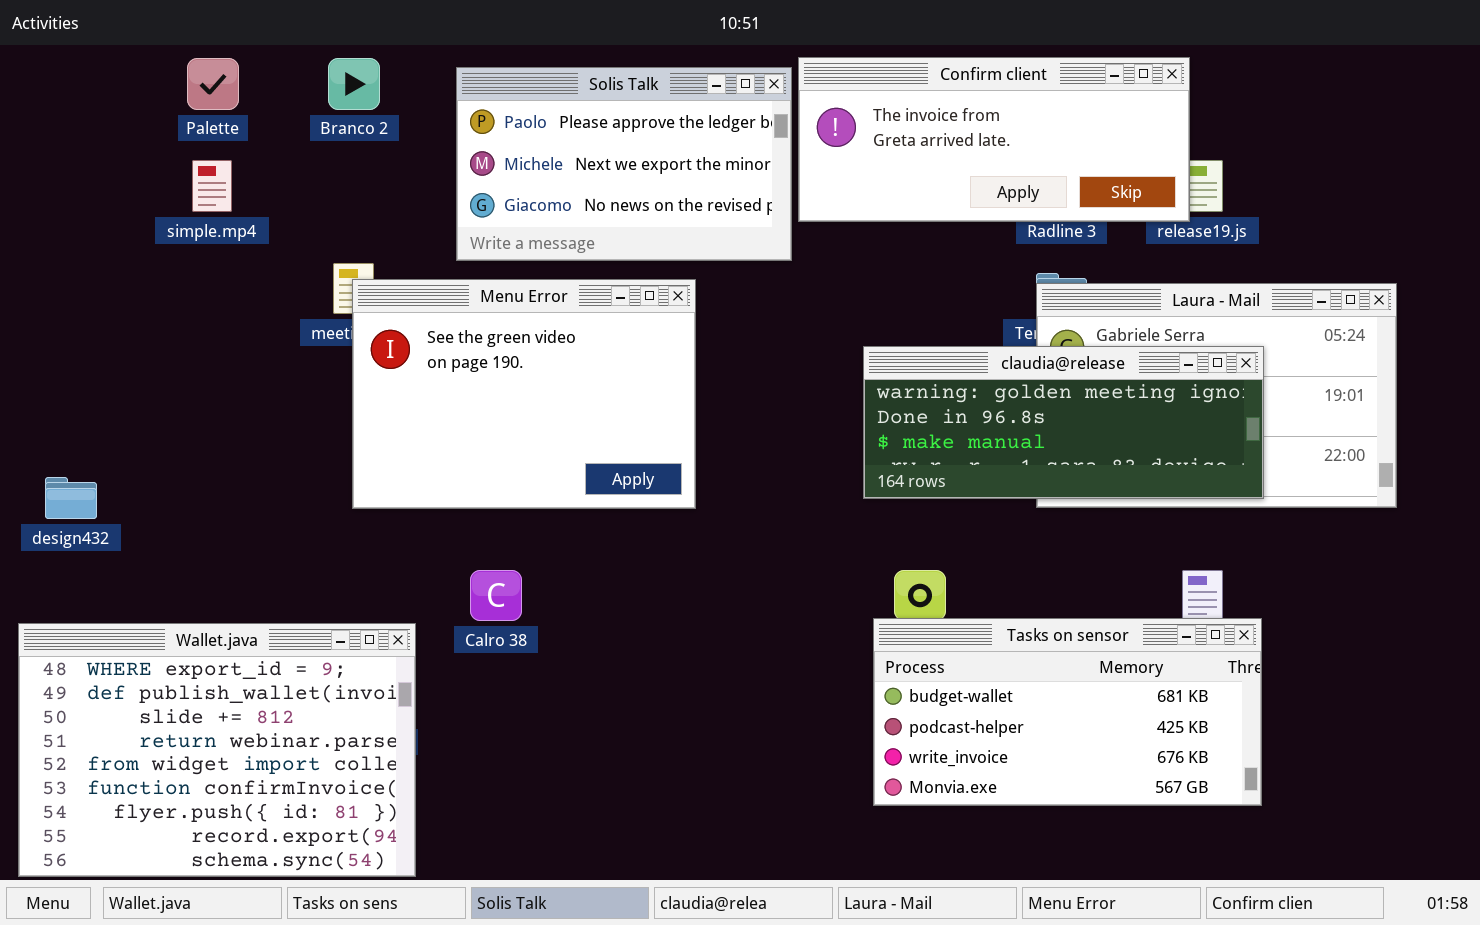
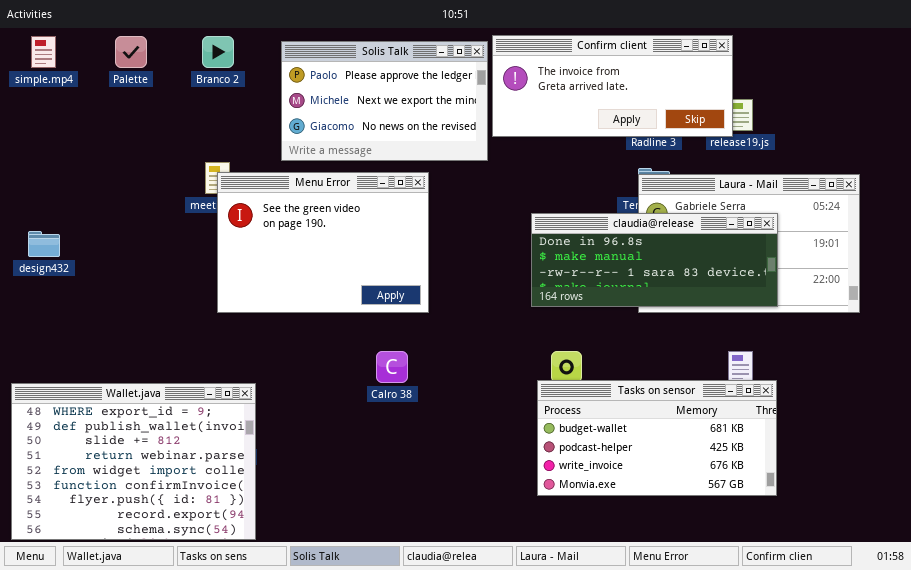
simple.mp4: [192,160,232,212] -> [31,36,56,68], moved
claudia@release: [863,346,1264,499] -> [531,213,778,307], scrolled down 1 row
design432: [45,477,97,519] -> [28,231,60,257], moved
Calro 38: [470,570,522,621] -> [376,351,408,383], moved

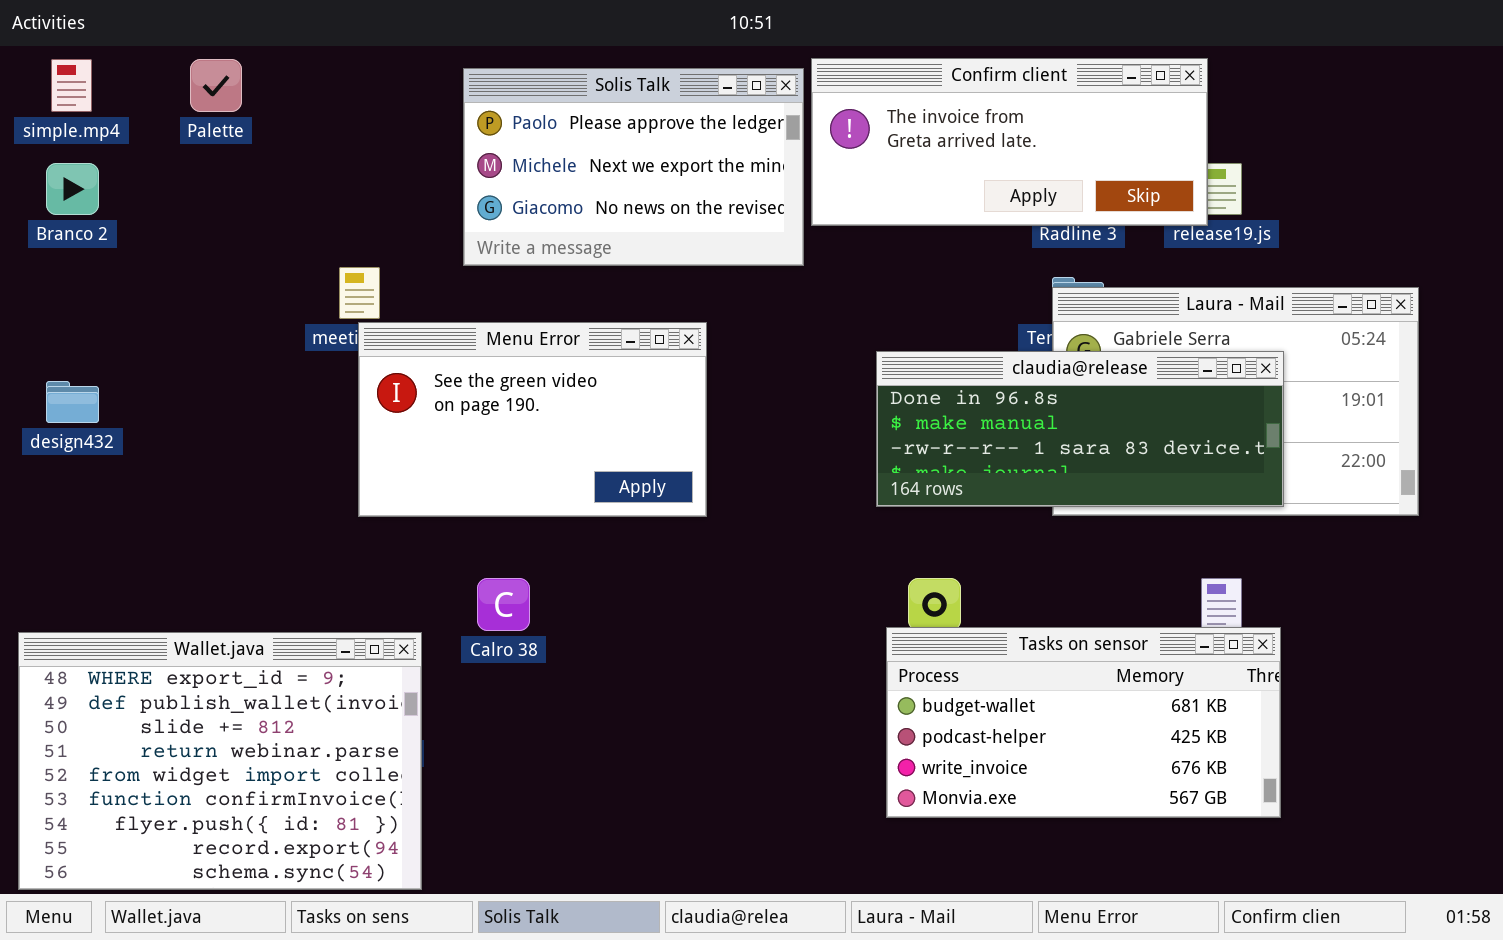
Branco 2: [202,36,234,68] -> [46,163,99,215], moved
Menu Error: [217,172,429,313] -> [358,322,707,517], resized
Calro 38: [376,351,408,383] -> [477,578,530,631], moved

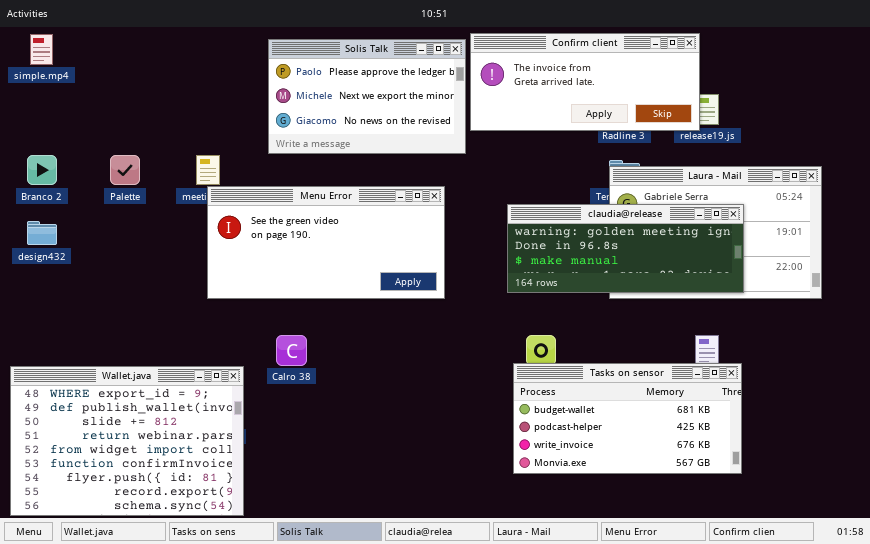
Palette: [190,59,242,112] -> [110,155,140,185], moved
Branco 2: [46,163,99,215] -> [27,155,57,185], moved
Menu Error: [358,322,707,517] -> [207,186,445,299], resized
claudia@release: [876,351,1284,507] -> [507,204,744,293], scrolled up 1 row

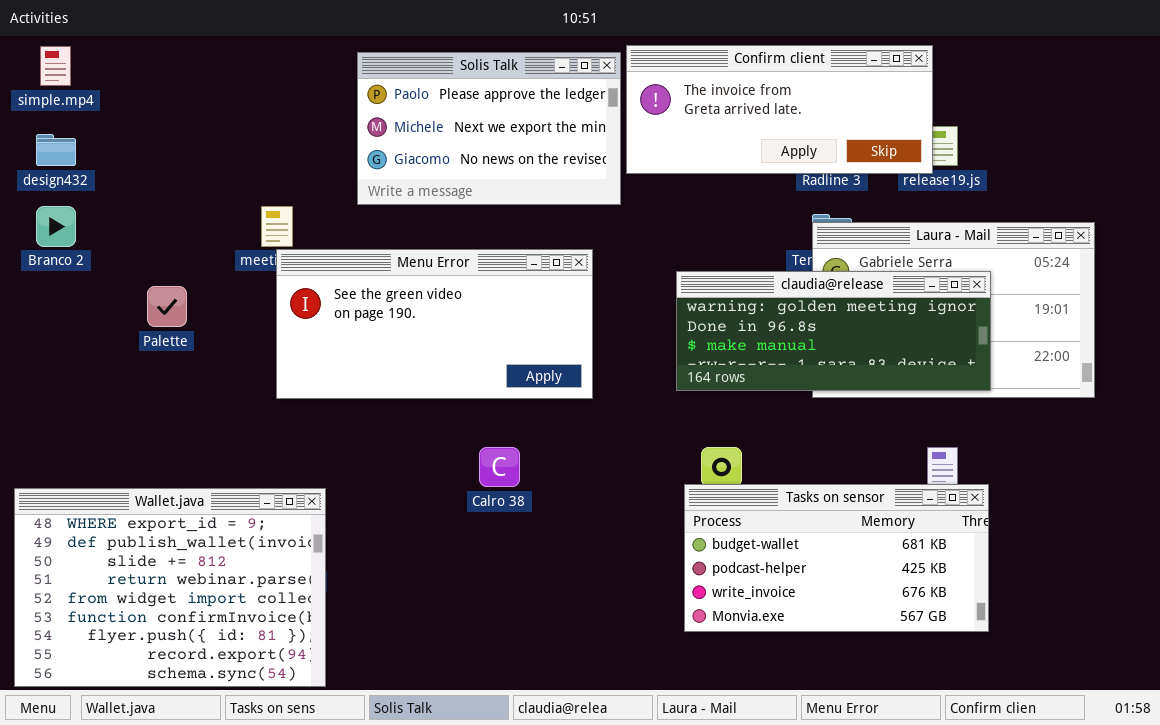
Palette: [110,155,140,185] -> [147,286,187,327], moved
design432: [27,221,57,245] -> [36,134,76,166], moved
Calro 38: [276,335,307,366] -> [479,447,520,487], moved

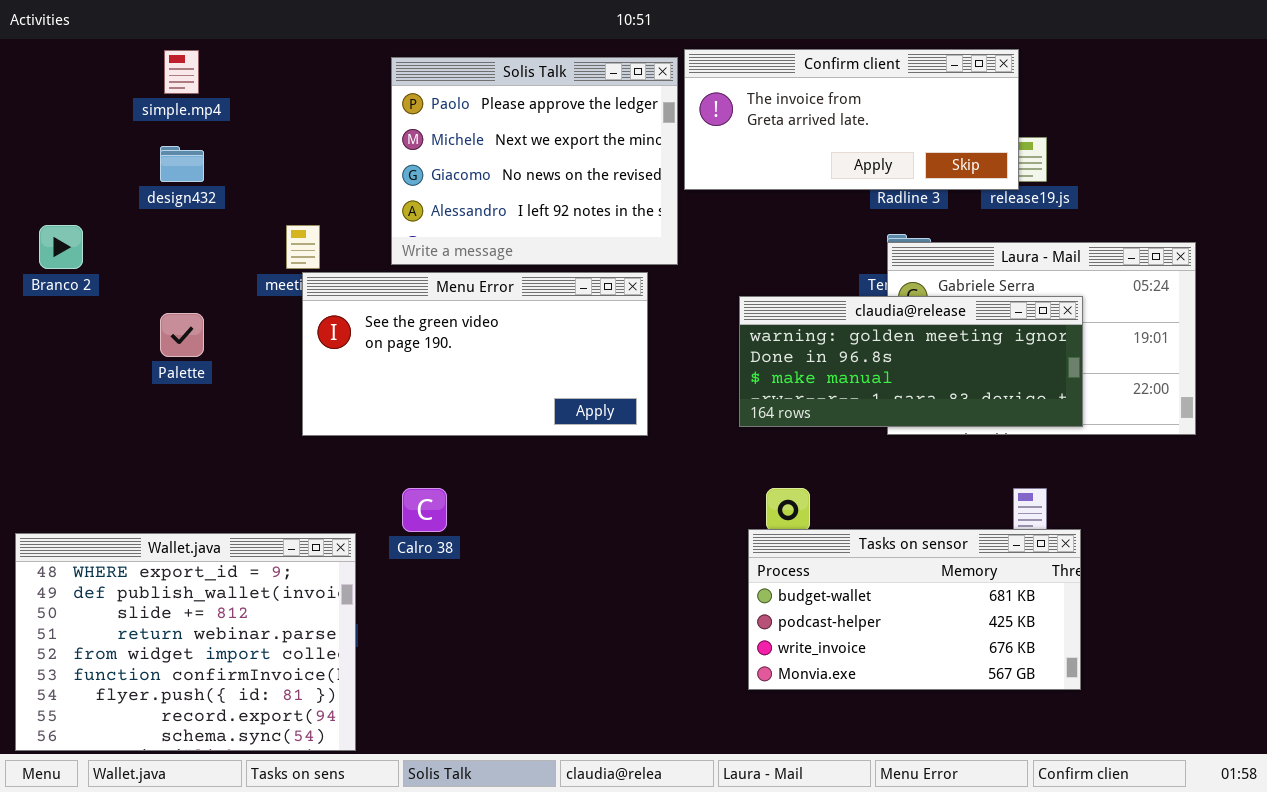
simple.mp4: [40,46,71,86] -> [164,50,199,94], moved
Solis Talk: [357,52,621,205] -> [391,57,678,265], resized
design432: [36,134,76,166] -> [160,146,204,182], moved
Calro 38: [479,447,520,487] -> [402,488,447,532], moved

